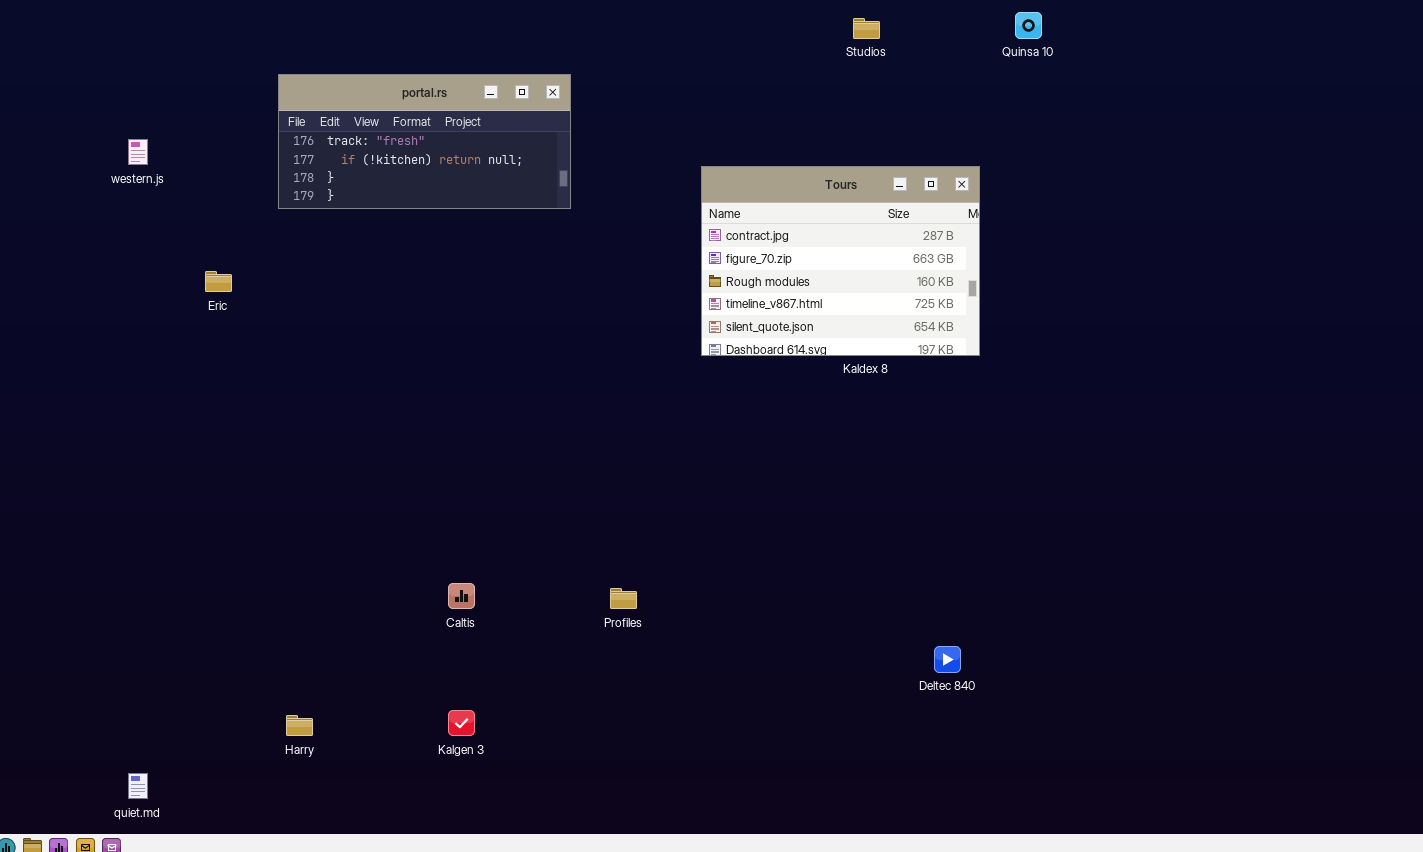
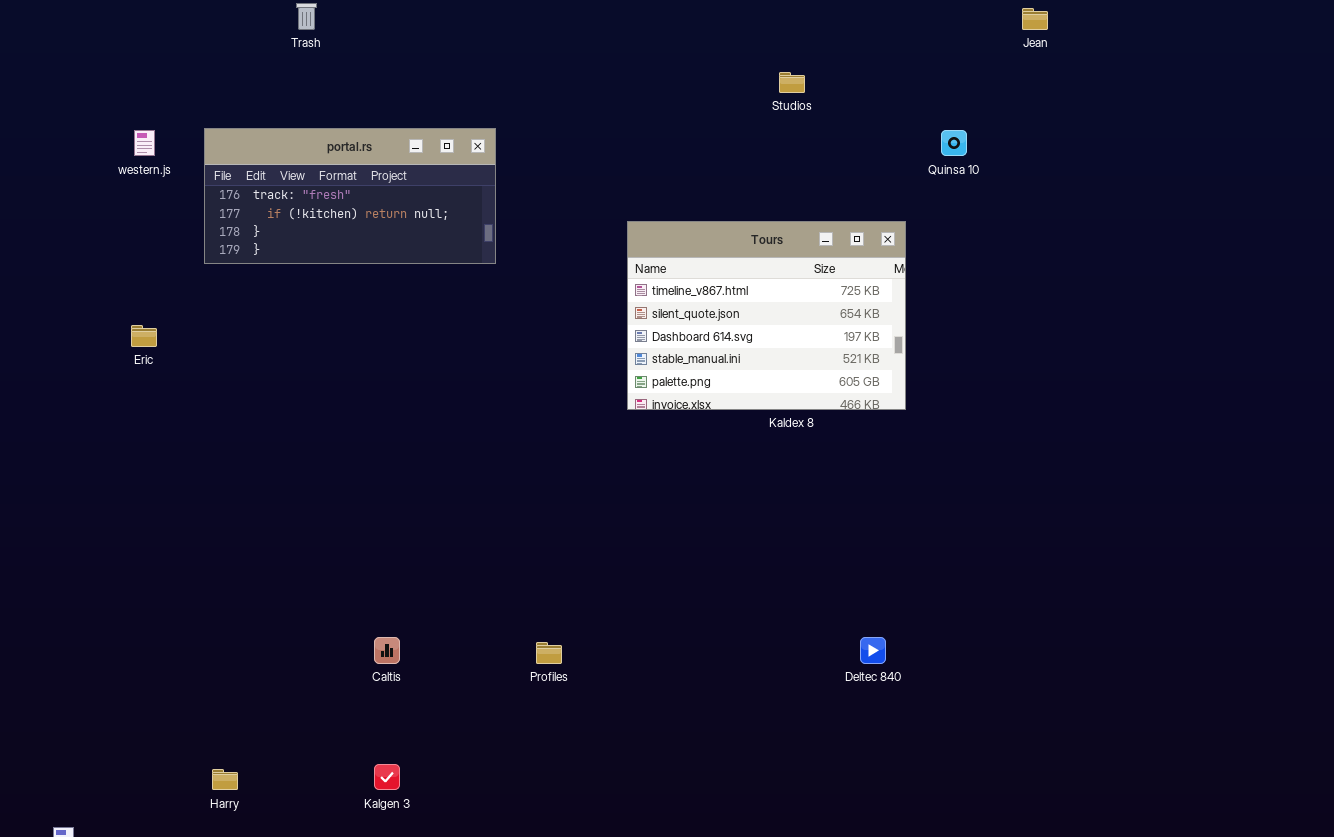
Quinsa 10: [1015,12,1042,39] -> [941,130,967,156], moved
western.js: [128,139,148,165] -> [134,130,155,156], moved
Tours: [701,166,980,356] -> [627,221,906,410], scrolled down 3 rows
Deltec 840: [934,646,961,673] -> [860,637,886,664], moved

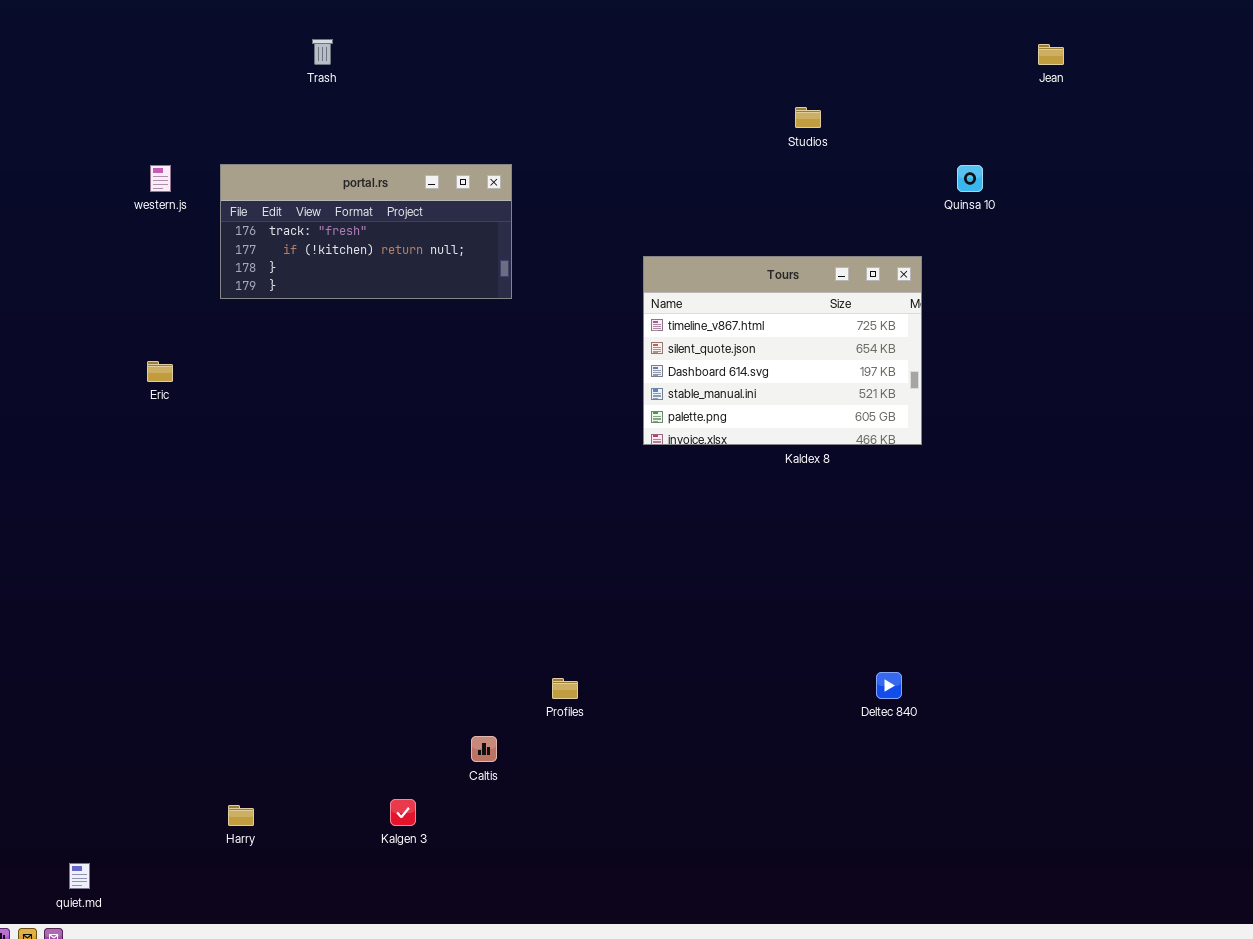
Caltis: [374,637,400,664] -> [471,736,497,762], moved

